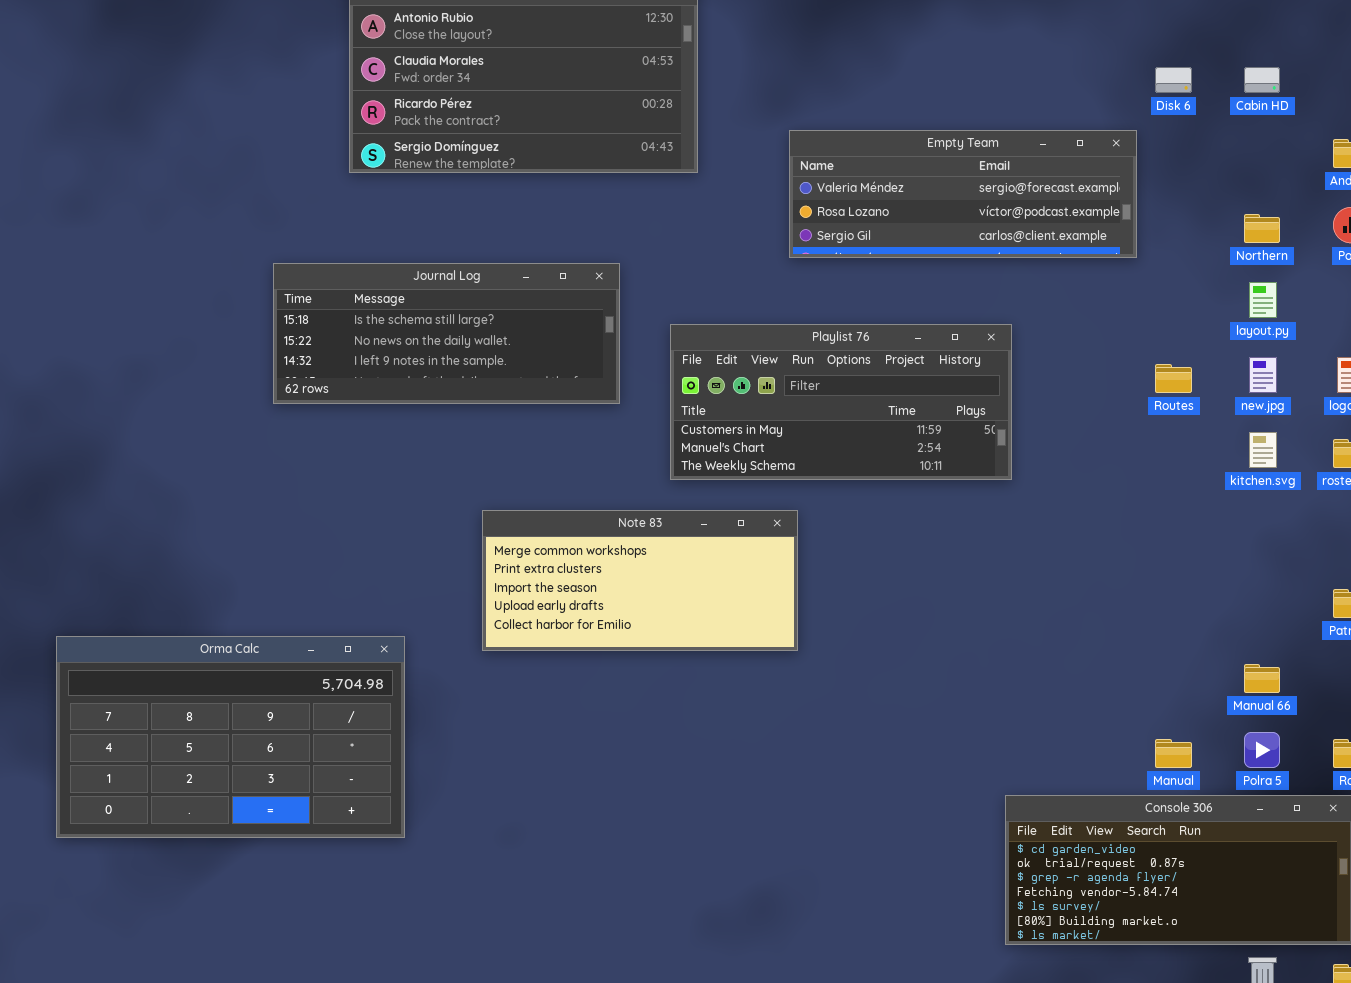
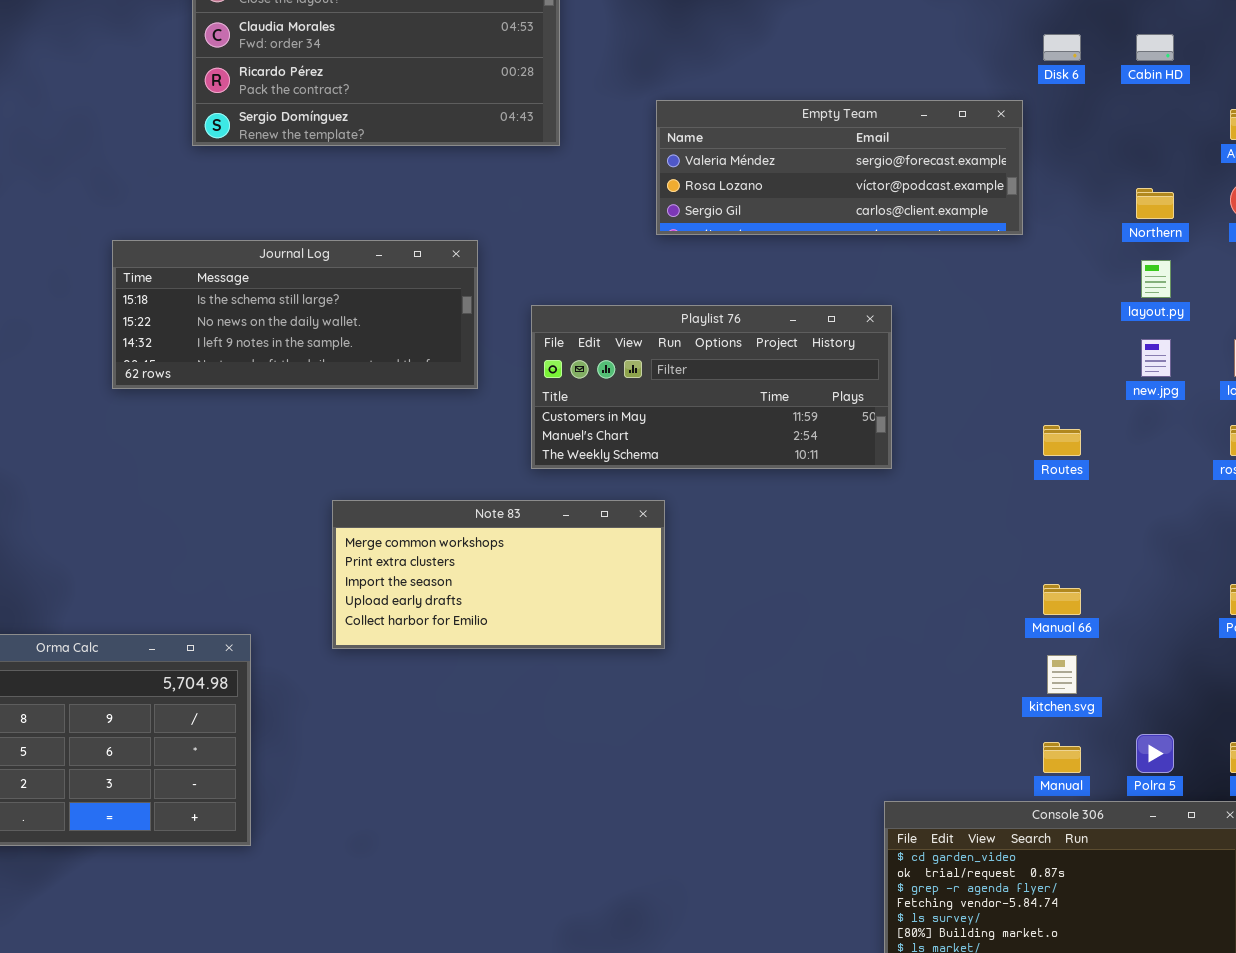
Routes: [1155,364,1192,393] -> [1043,425,1081,456], moved
kitchen.svg: [1249,432,1277,468] -> [1047,655,1077,694], moved
Manual 66: [1244,664,1280,693] -> [1043,584,1081,615], moved

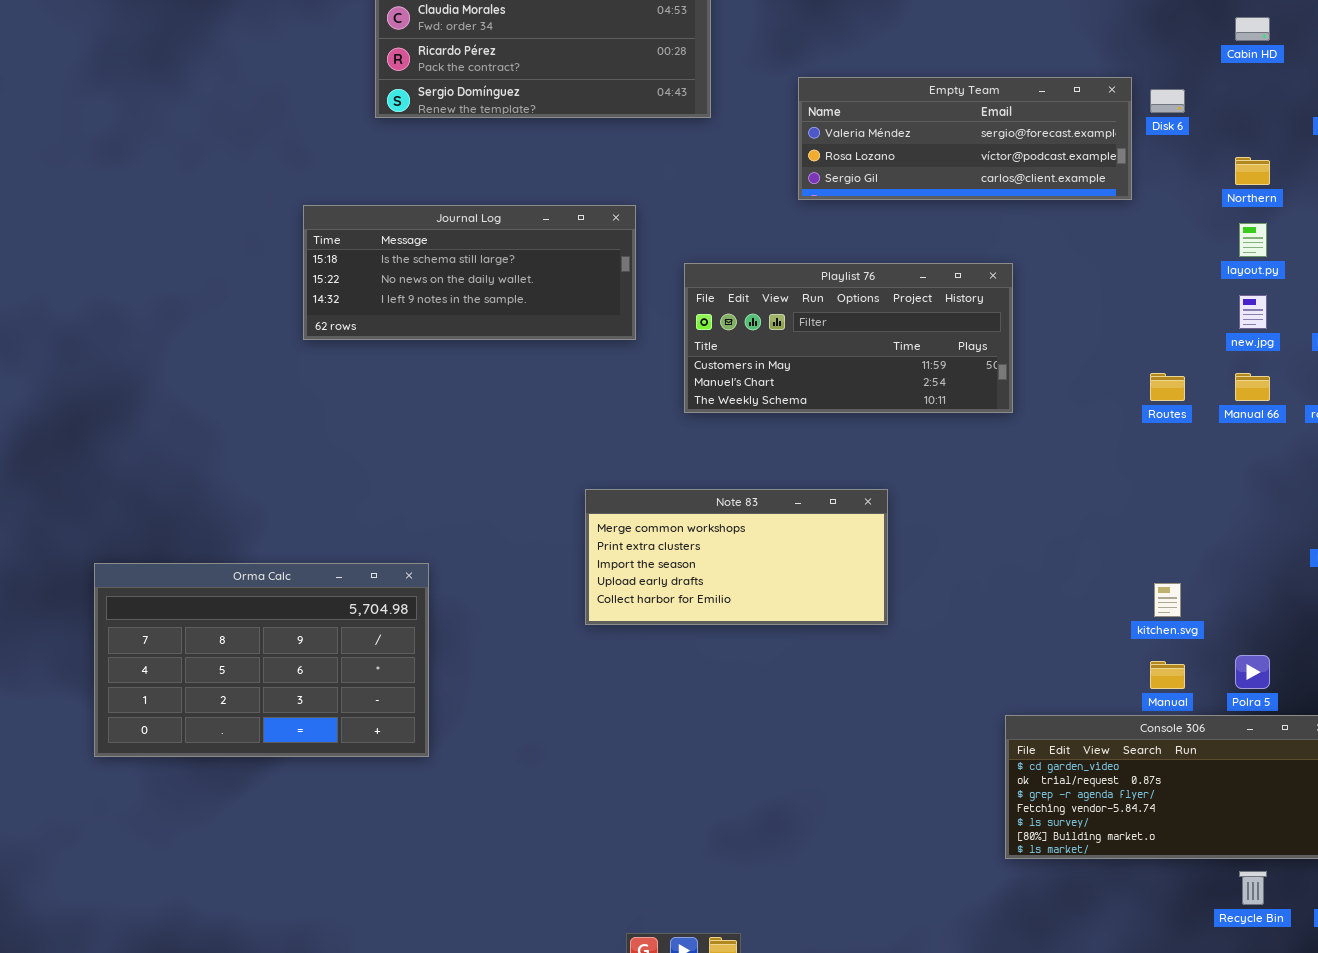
Disk 6: [1043,34,1081,61] -> [1150,89,1185,113], moved
Note 83: [332,500,665,649] -> [585,489,888,625], moved
Manual 66: [1043,584,1081,615] -> [1235,373,1270,401], moved

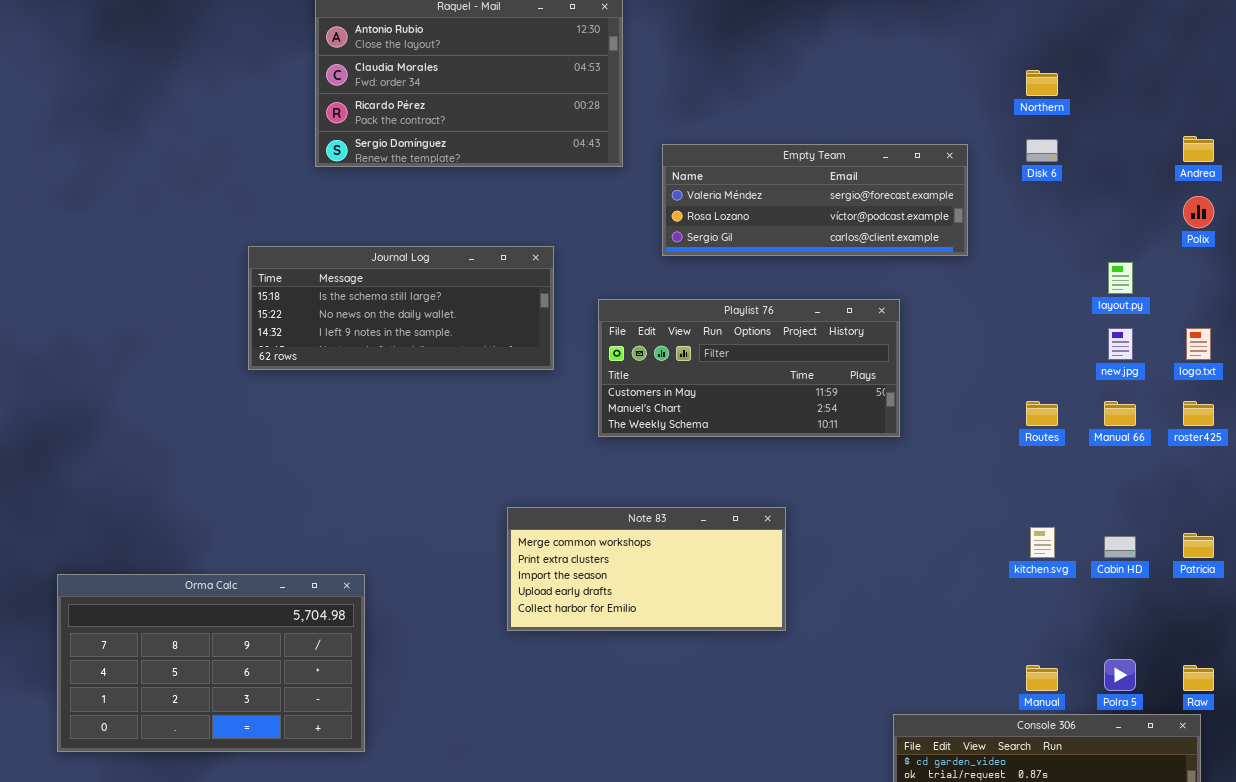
Cabin HD: [1235,17,1270,41] -> [1104,536,1136,558], moved
Empty Team: [798,77,1132,200] -> [662,144,968,256], moved
Northern: [1235,157,1270,185] -> [1026,70,1058,96], moved
kitchen.svg: [1154,583,1181,617] -> [1030,527,1055,558], moved

